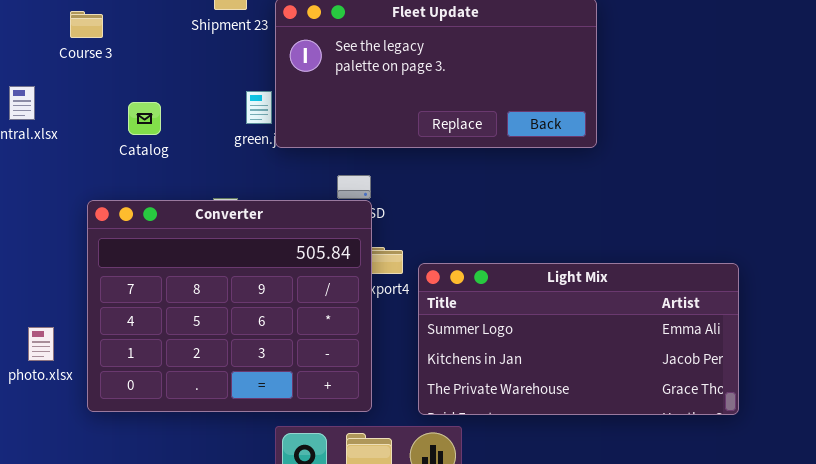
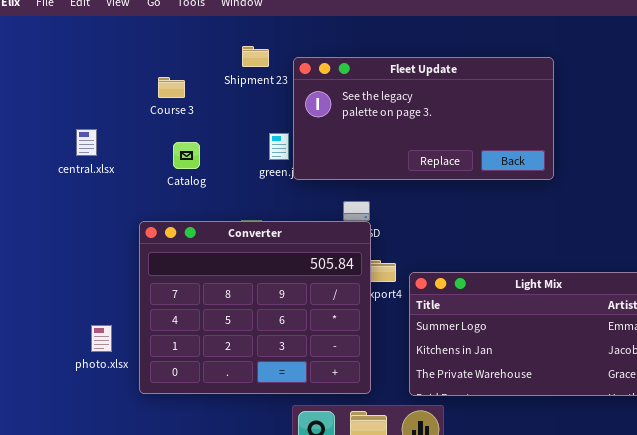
Course 3: [70,11,103,38] -> [158,77,185,98], moved

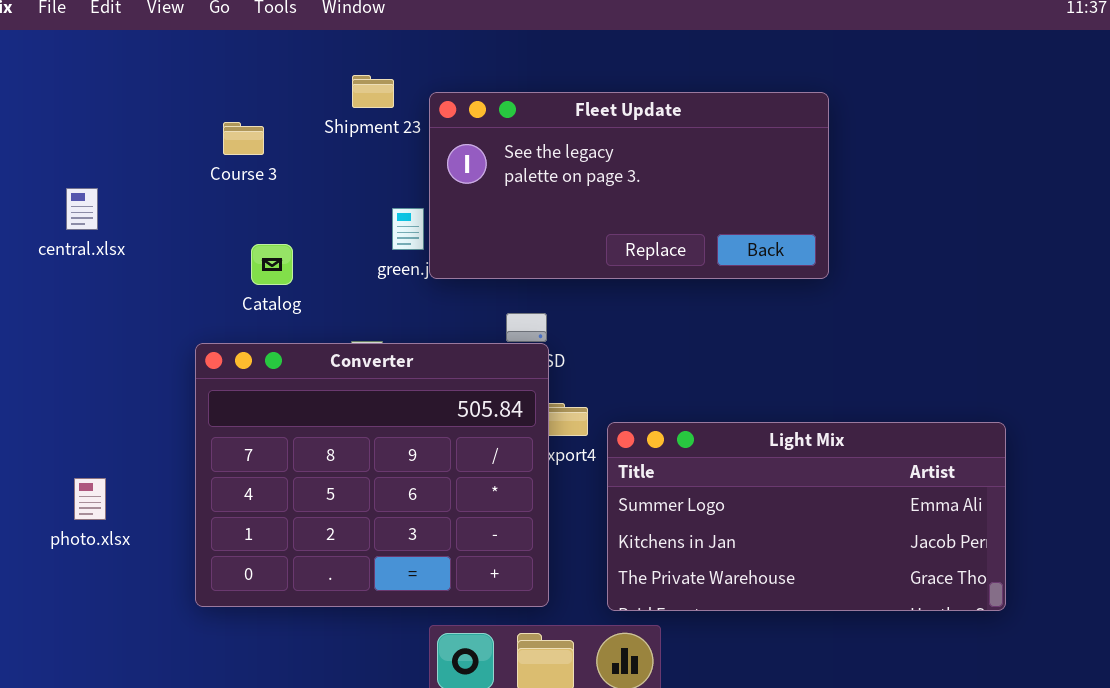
central.xlsx: [76,129,97,156] -> [66,188,98,230], moved
Catalog: [173,142,200,169] -> [251,244,293,285], moved
photo.xlsx: [91,325,112,352] -> [74,478,106,520], moved

